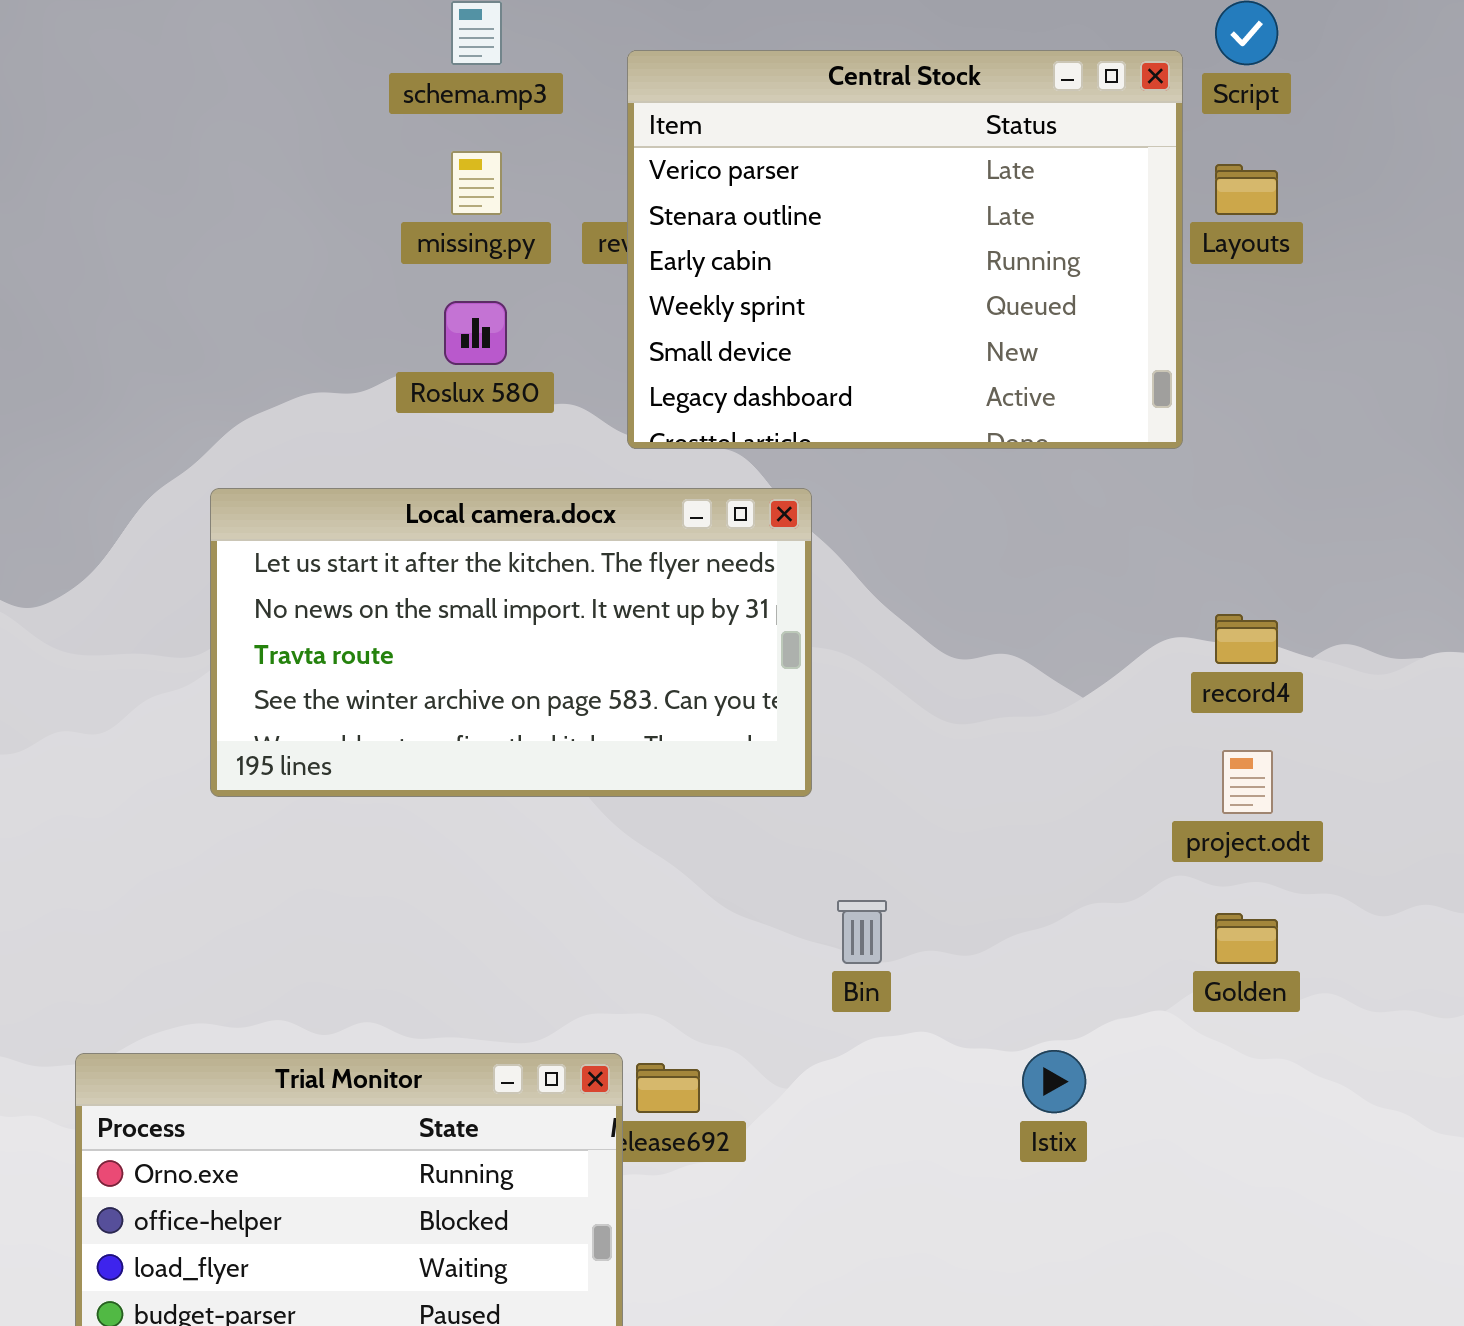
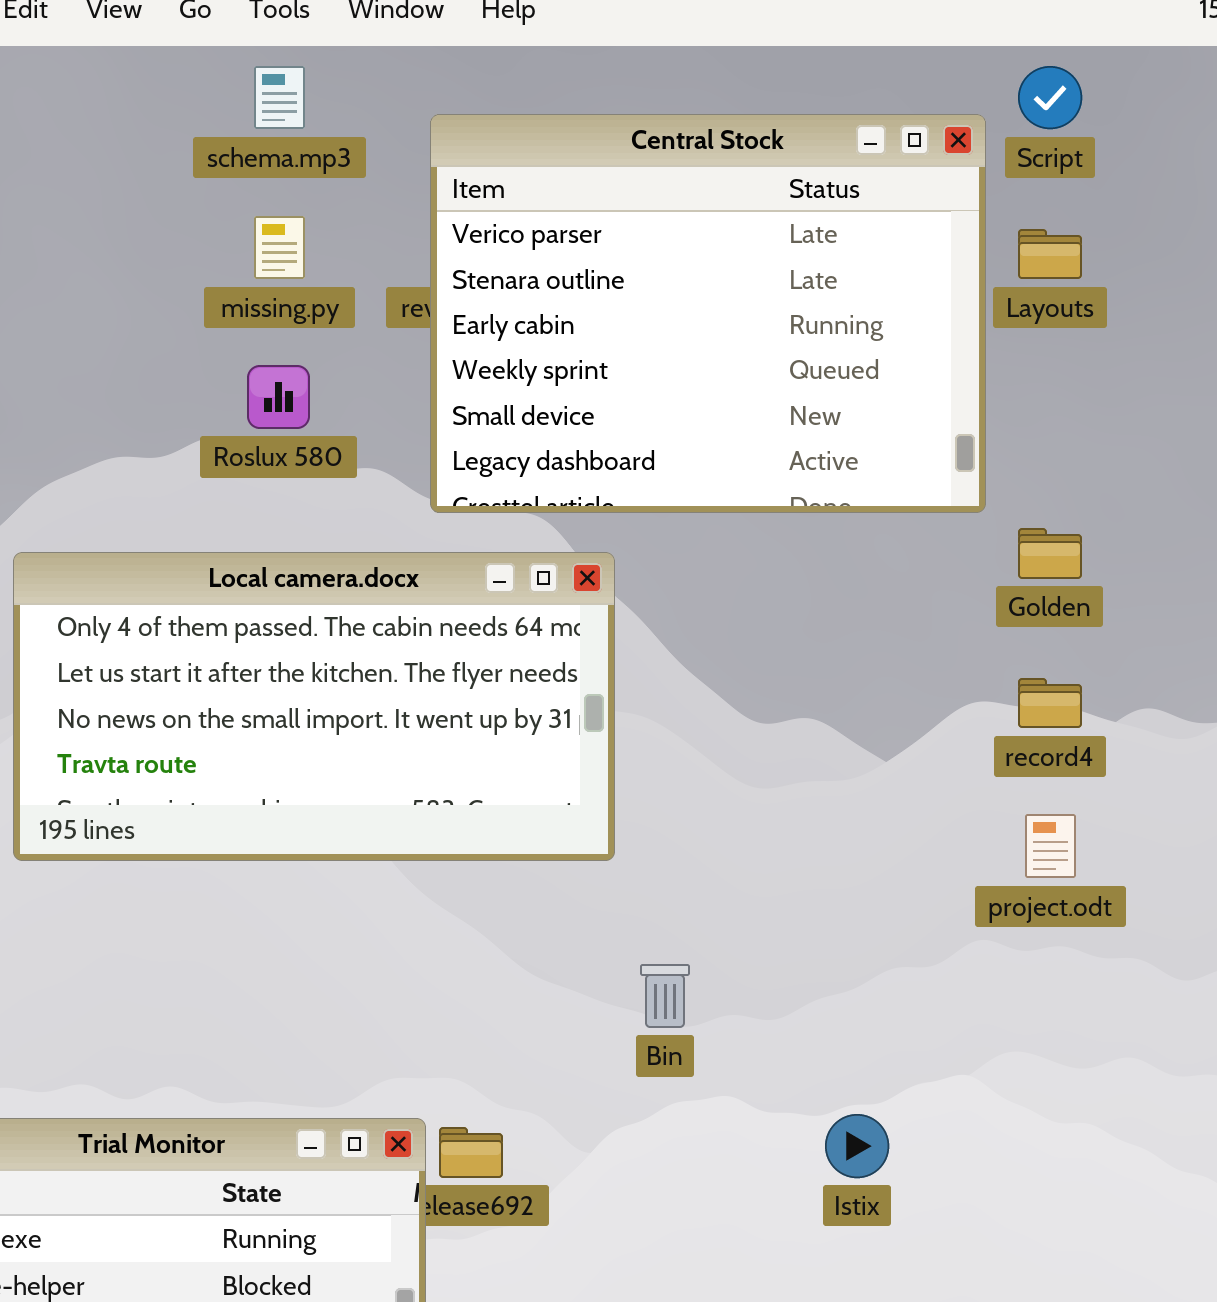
Local camera.docx: [210,488,812,797] -> [13,552,615,861], scrolled up 1 row
Golden: [1215,913,1278,964] -> [1018,528,1082,579], moved

